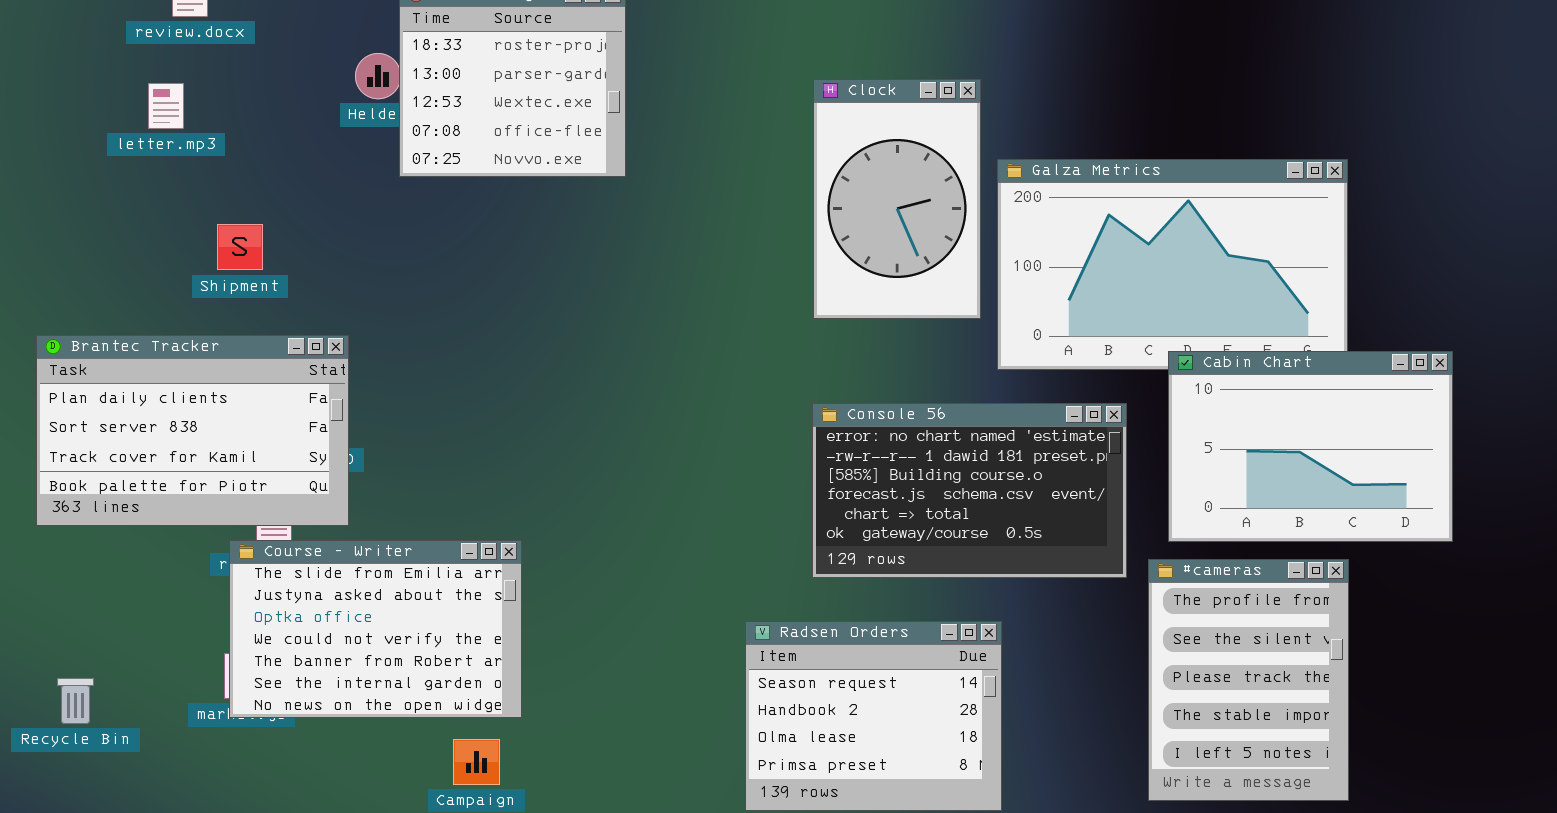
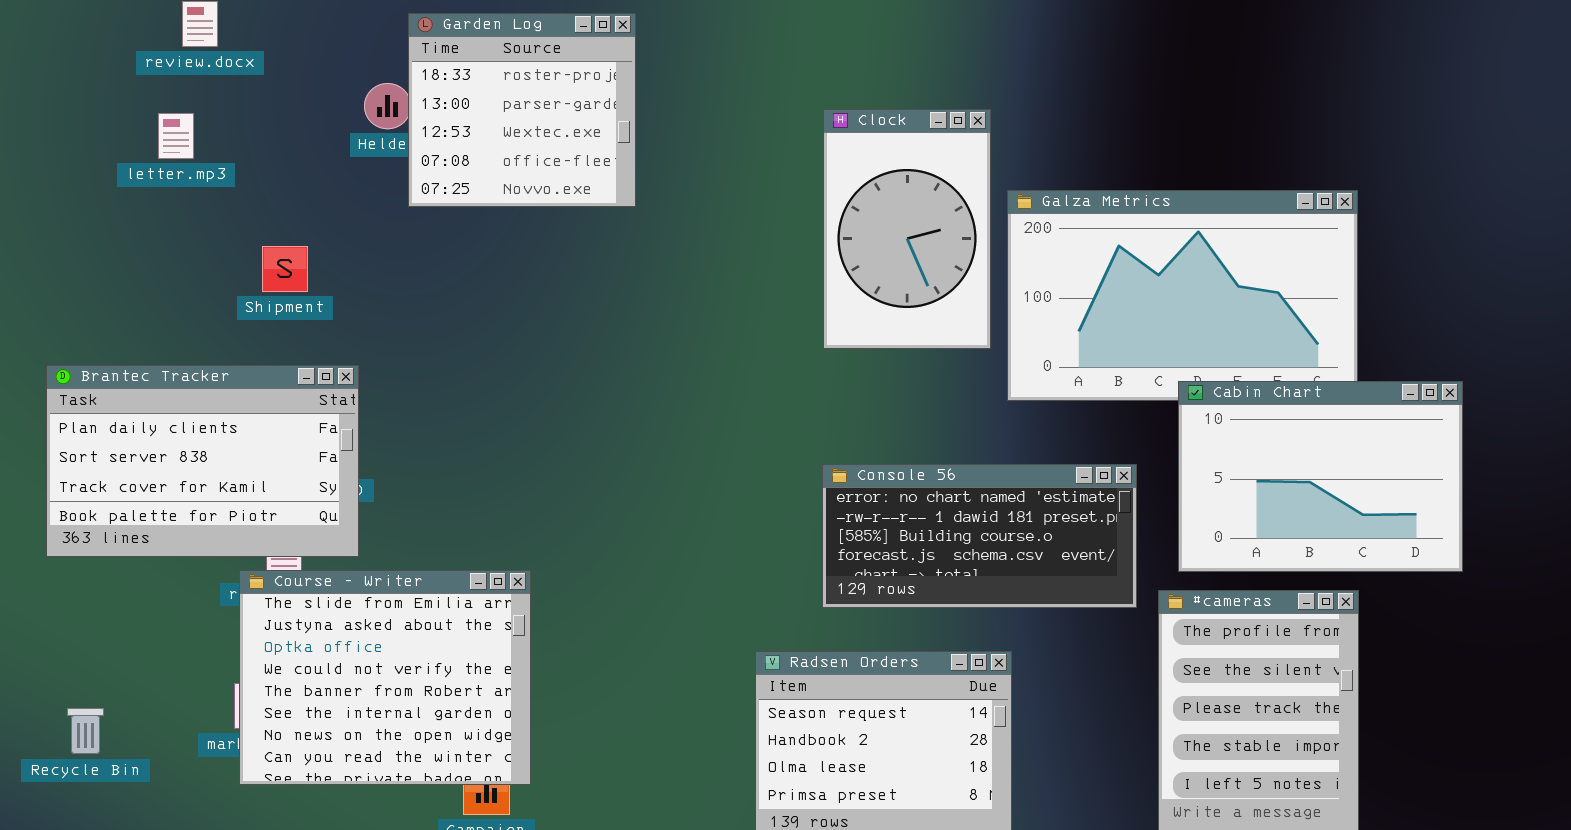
Shipment: [217,224,263,270] -> [262,246,308,292], moved
Console 56: [812,403,1127,578] -> [822,464,1137,608], resized
Course - Writer: [229,540,522,718] -> [239,570,531,785], resized

